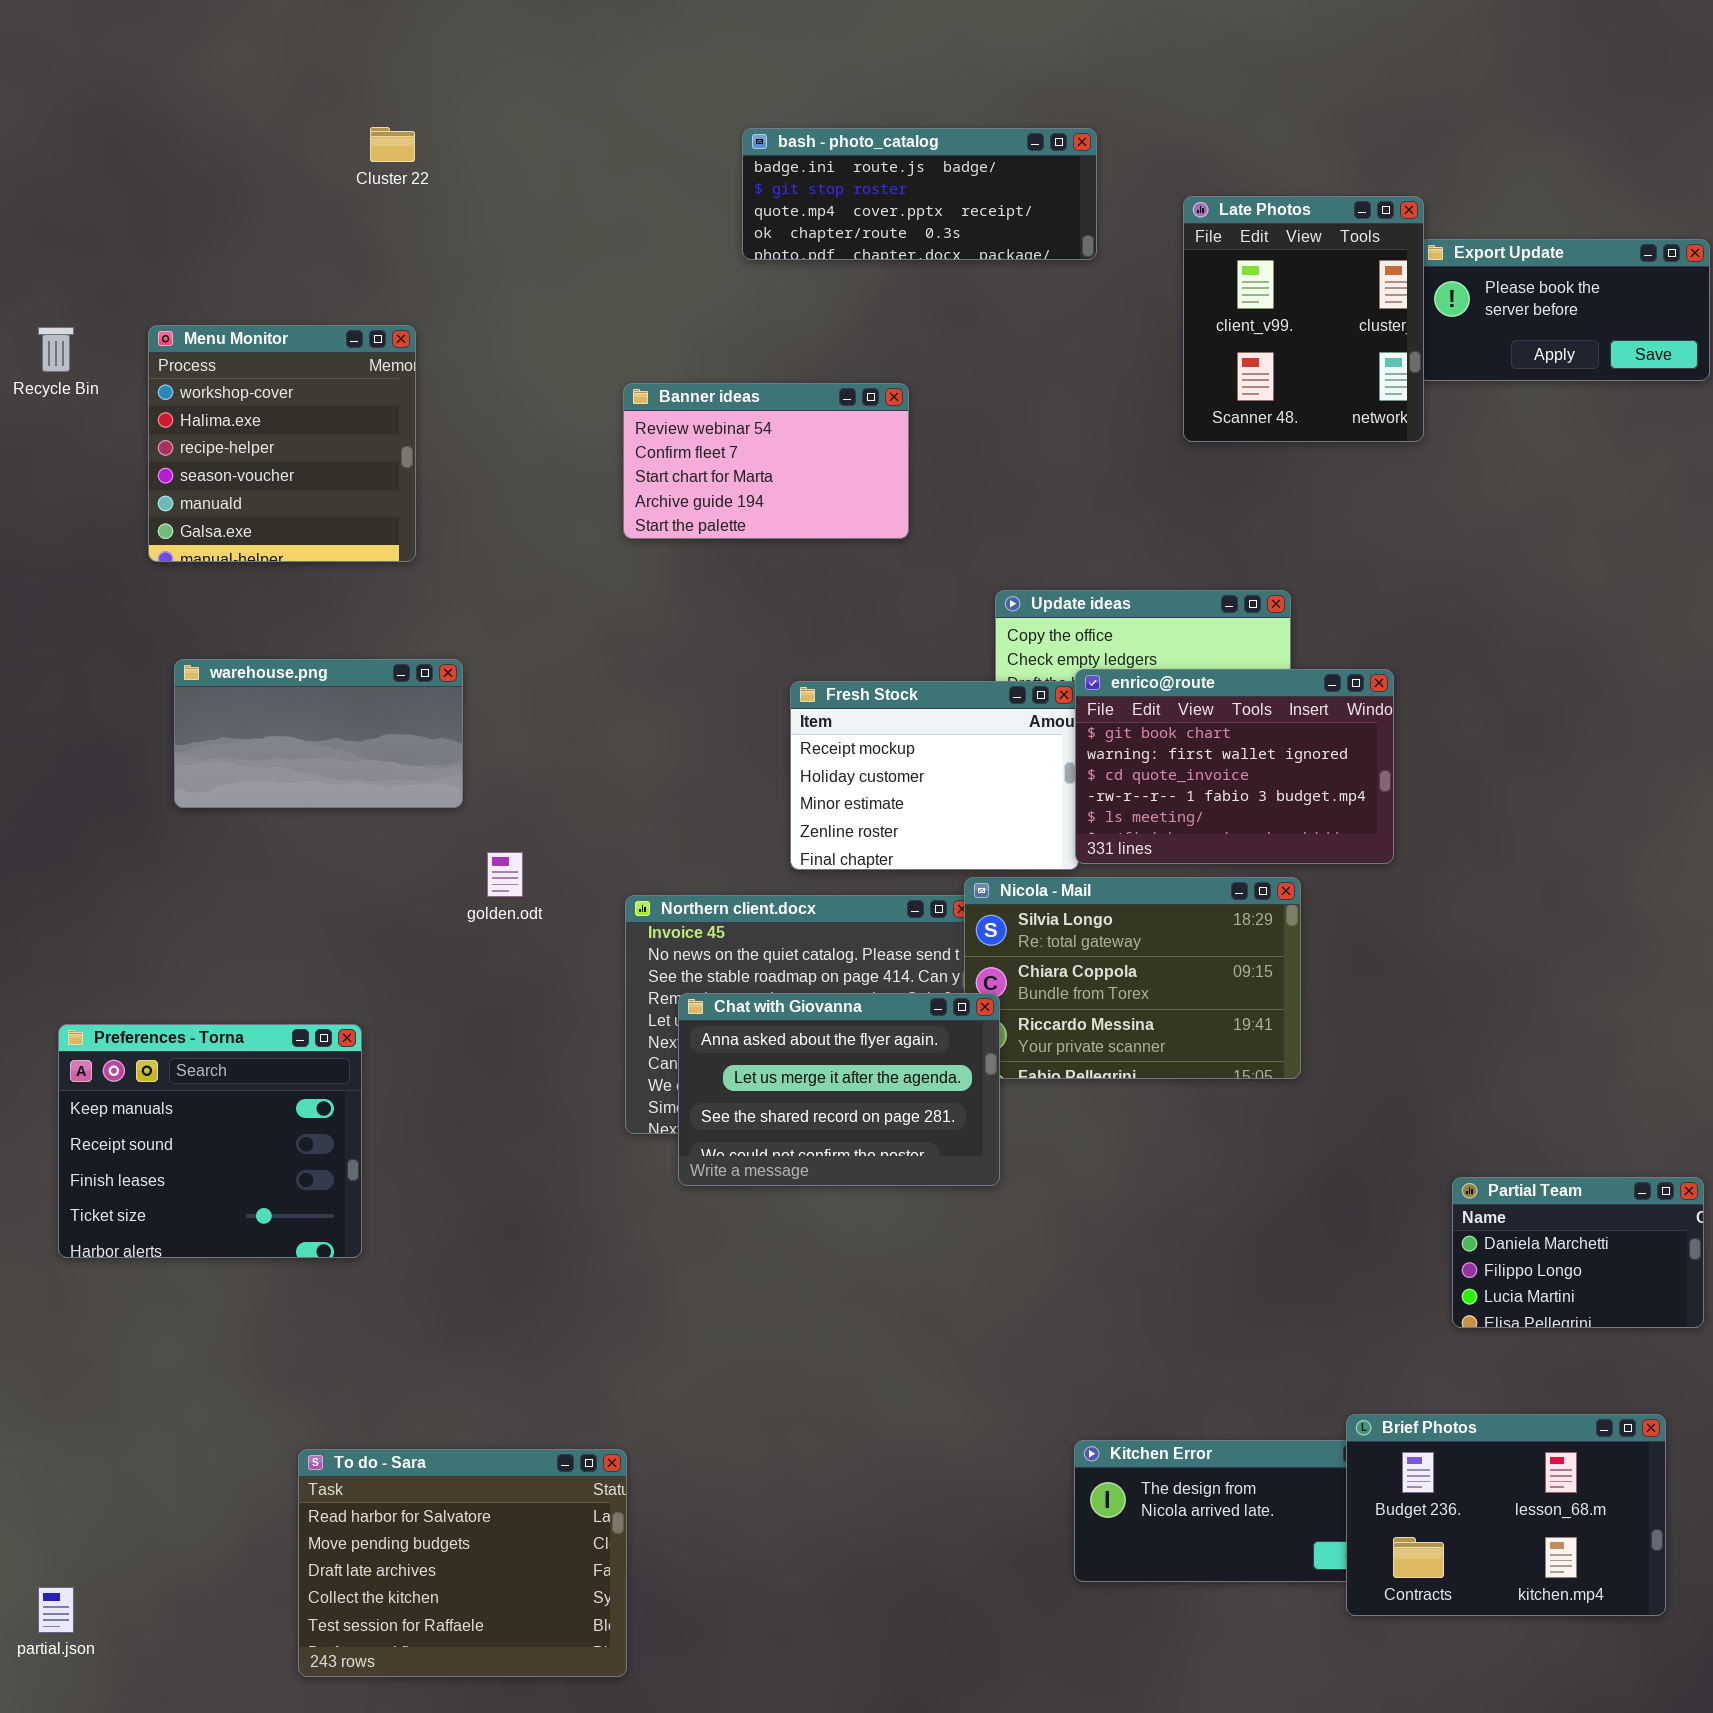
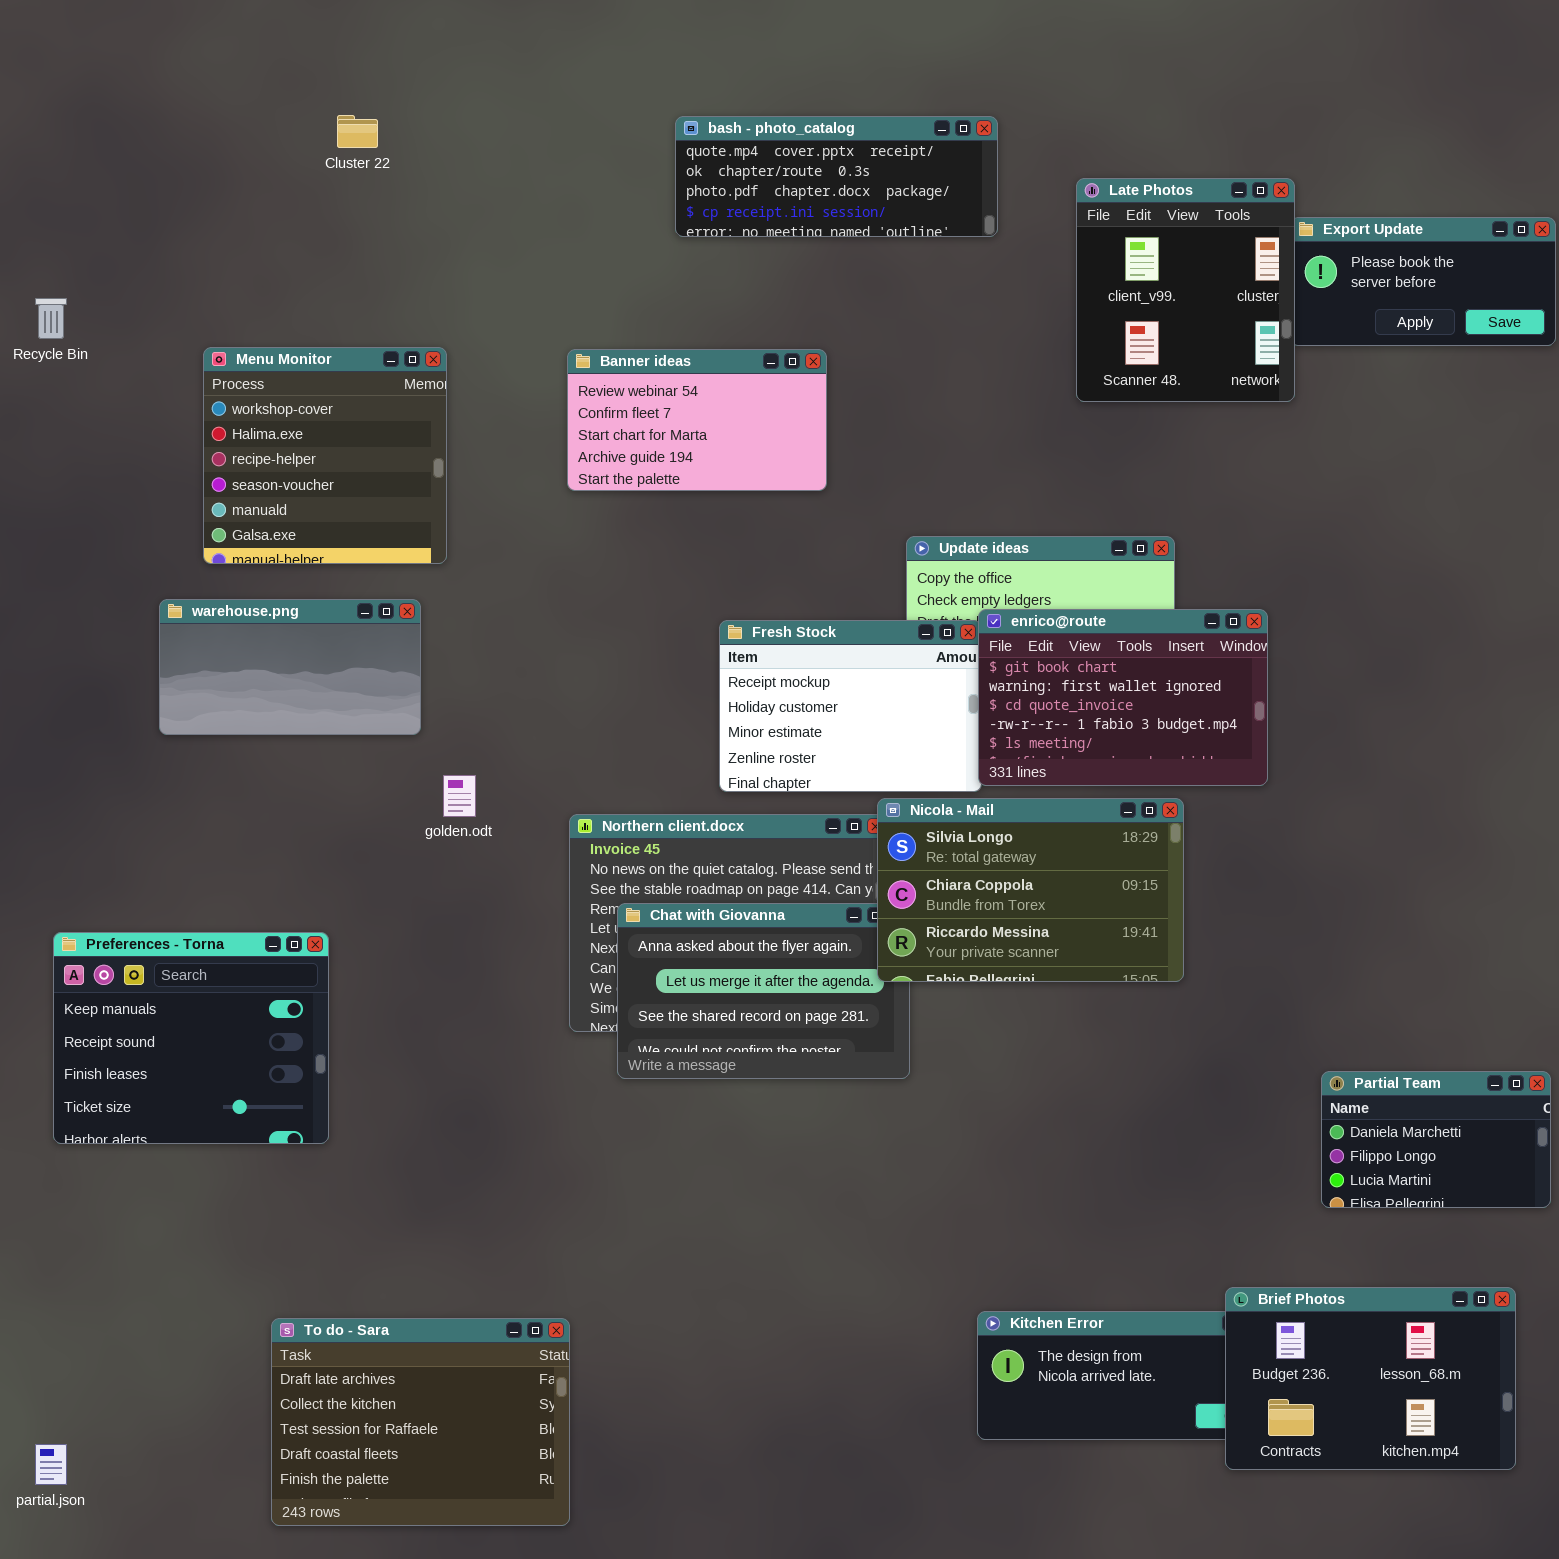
bash - photo_catalog: [742,128,1097,260] -> [675,116,998,237], scrolled down 2 rows
Menu Monitor: [148,325,416,562] -> [203,347,447,564], moved
Nicola - Mail: [964,877,1301,1079] -> [877,798,1184,982], raised
To do - Sara: [298,1449,627,1677] -> [271,1318,570,1526], scrolled down 2 rows

